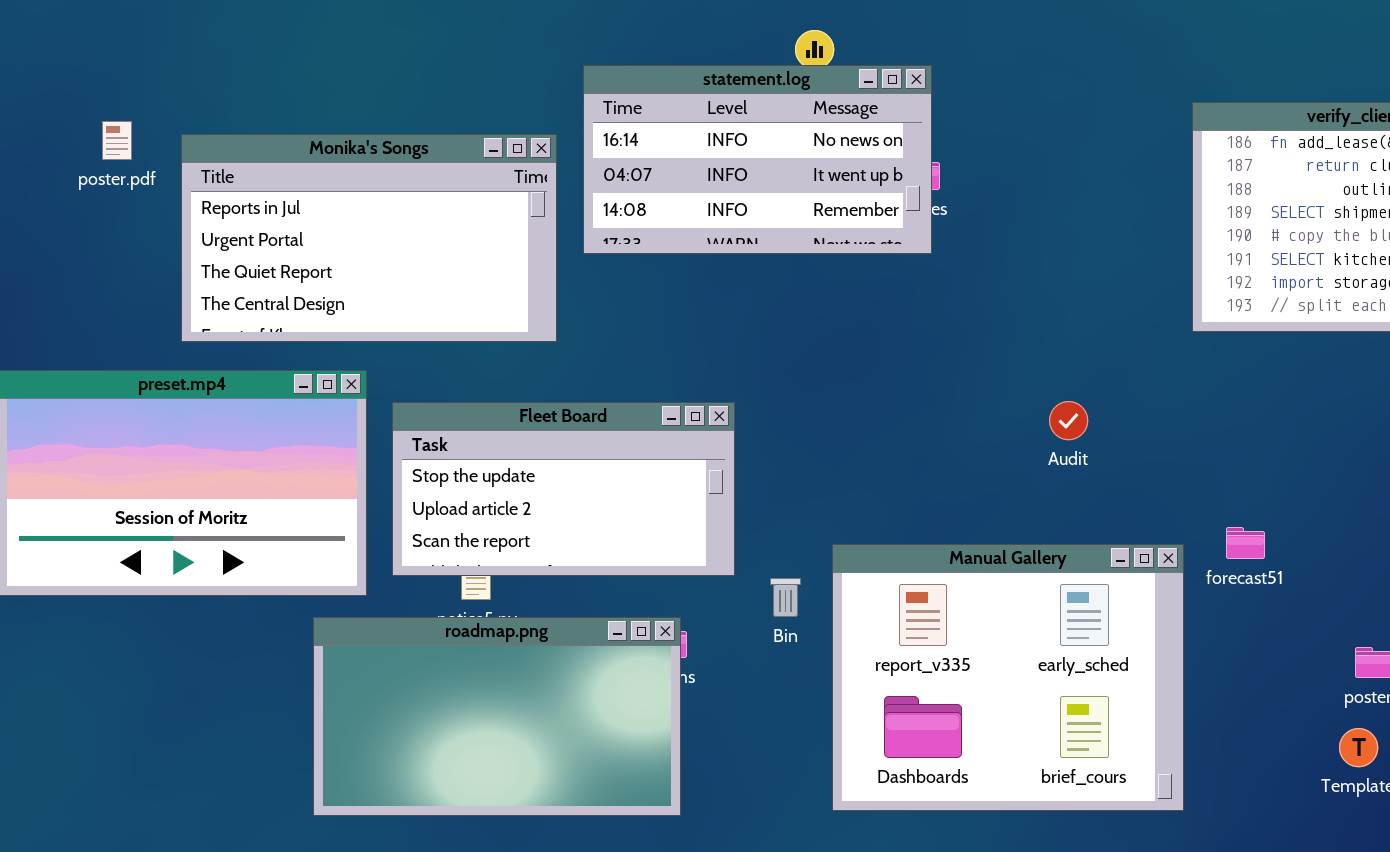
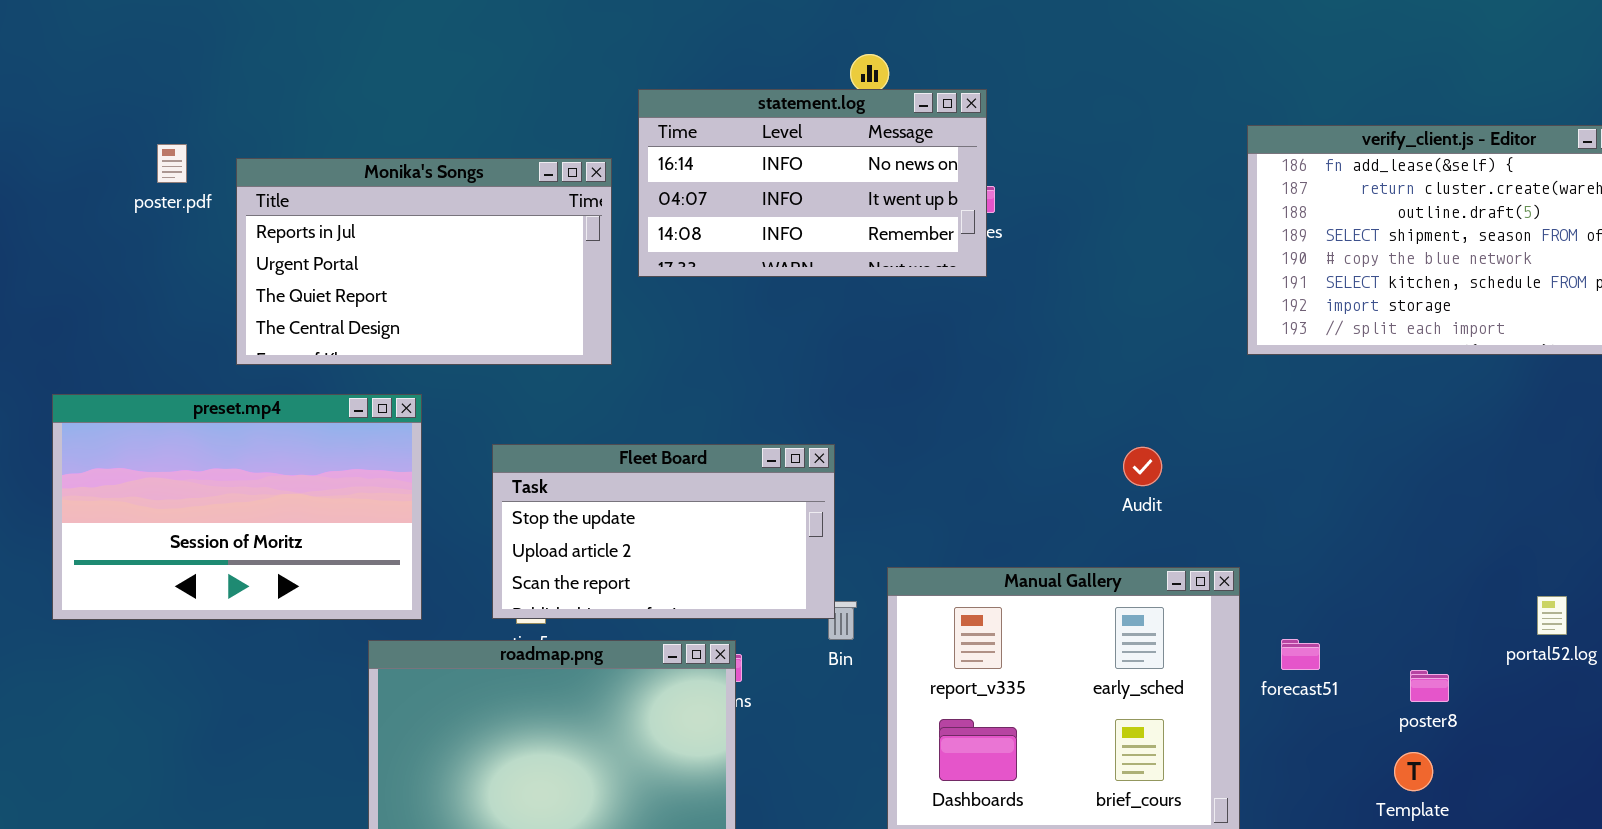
Audit: [1049,401,1088,440] -> [1123,447,1162,486], moved
Fleet Board: [392,402,735,576] -> [492,444,835,619], moved
forecast51: [1226,527,1265,559] -> [1281,639,1320,670], moved

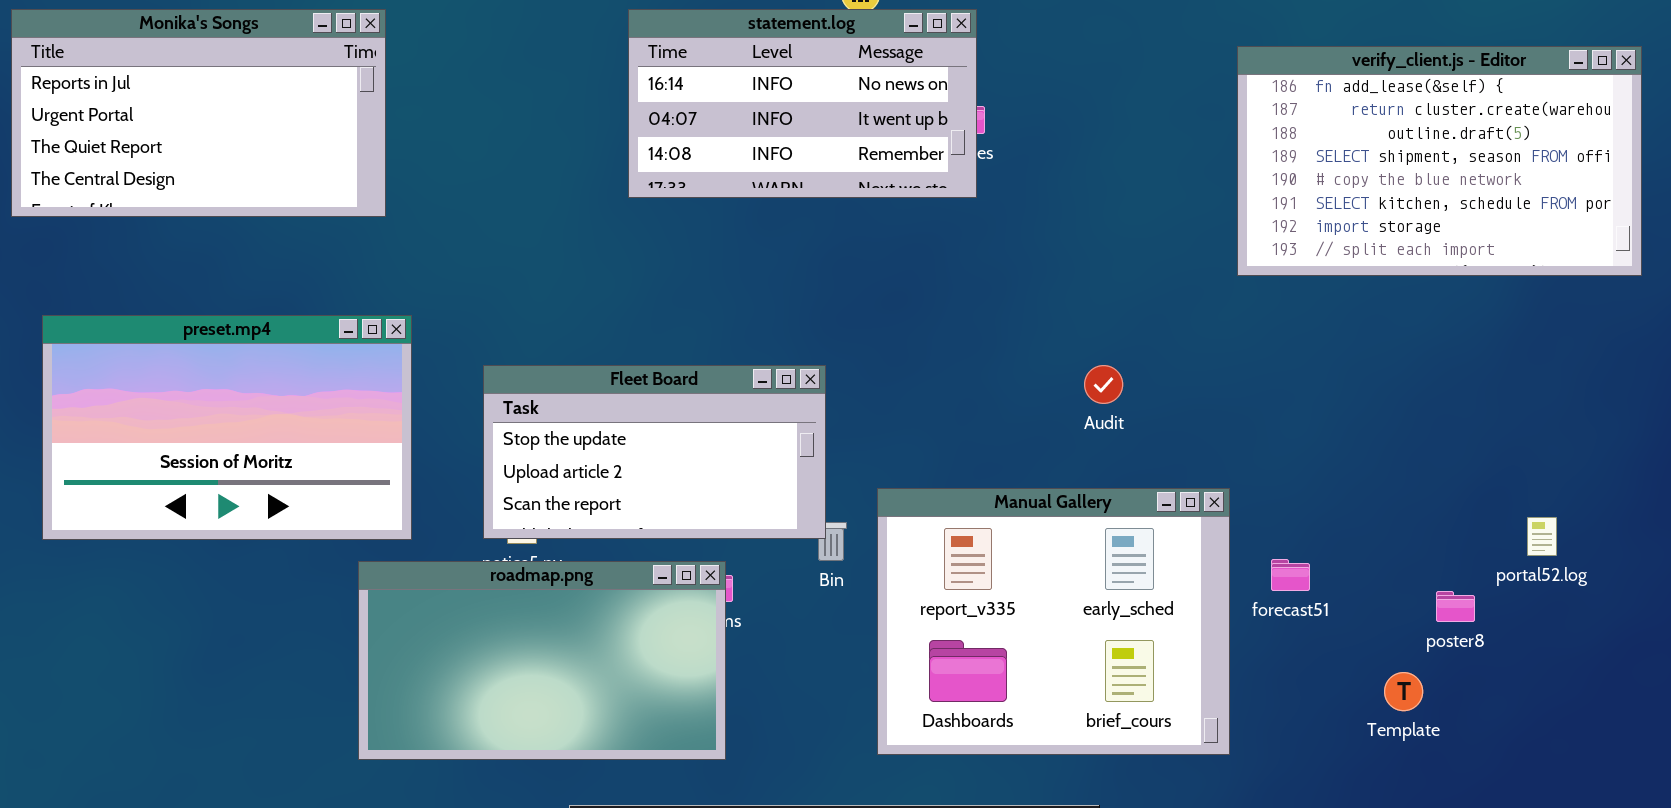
Monika's Songs: [236,158,612,365] -> [11,9,386,217], moved
Audit: [1123,447,1162,486] -> [1084,365,1123,404], moved
poster8: [1410,670,1449,702] -> [1436,591,1475,622], moved

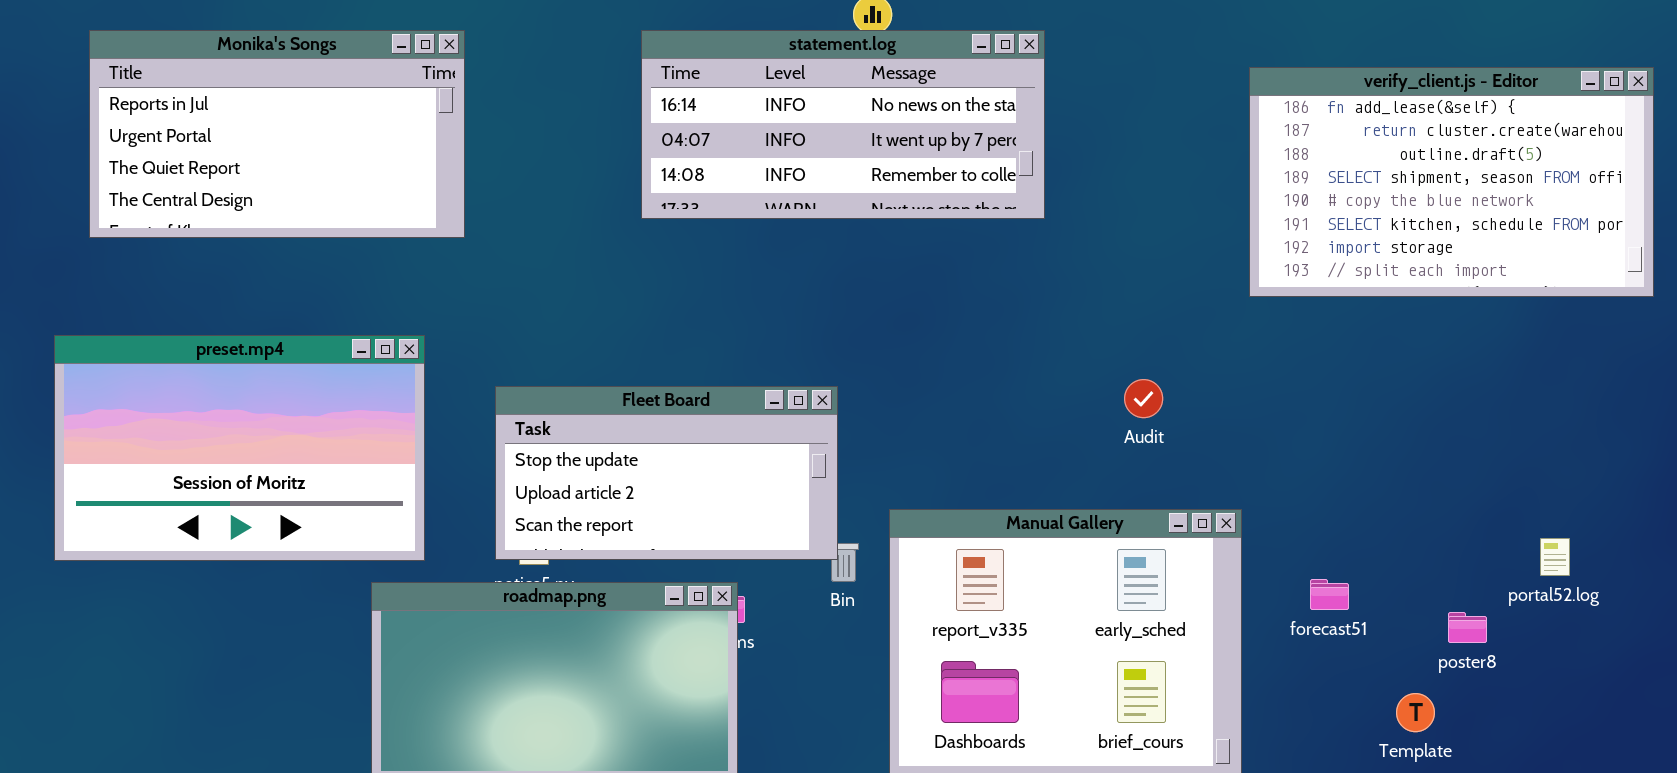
Monika's Songs: [11,9,386,217] -> [89,30,465,238], moved
statement.log: [628,9,977,198] -> [641,30,1045,219], resized
Audit: [1084,365,1123,404] -> [1124,379,1163,418], moved
forecast51: [1271,559,1310,591] -> [1310,579,1349,610], moved

